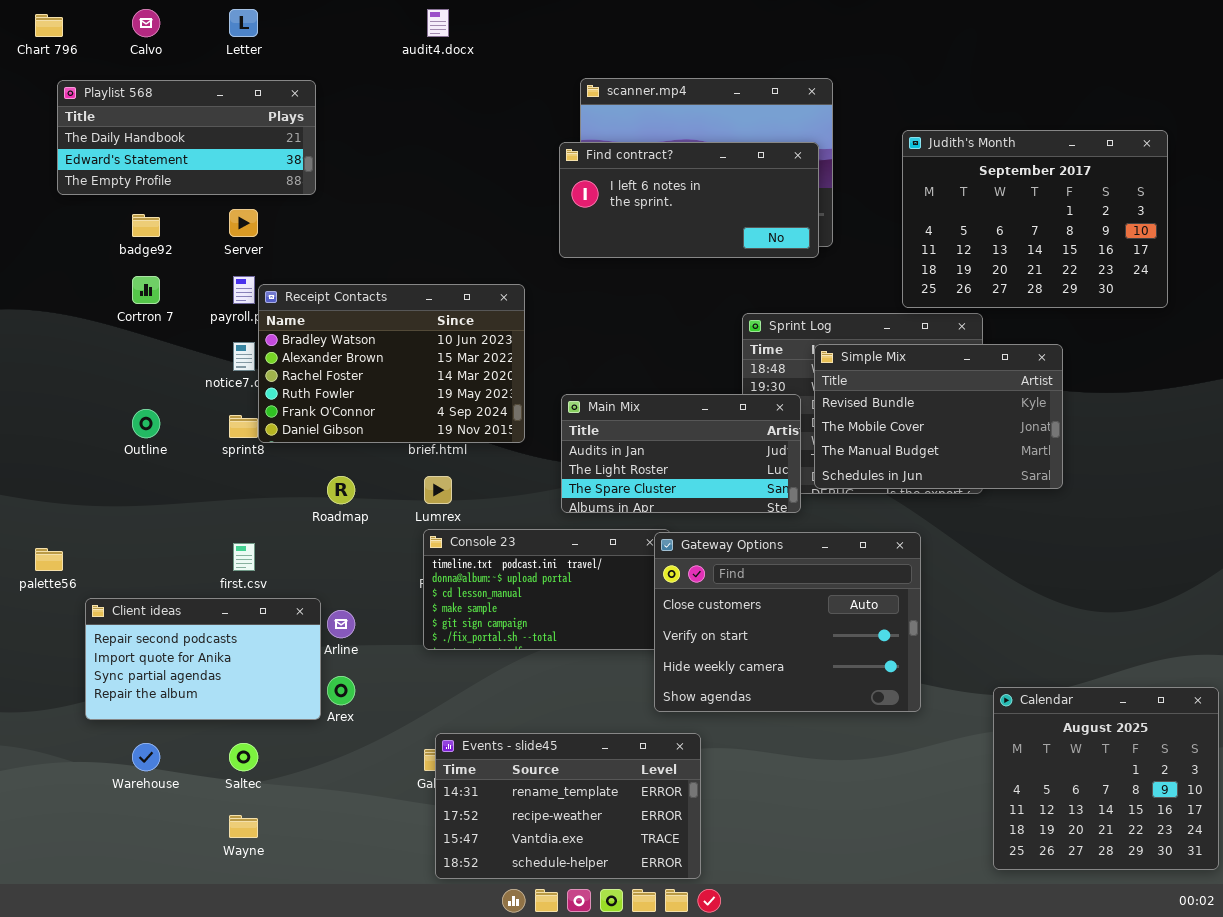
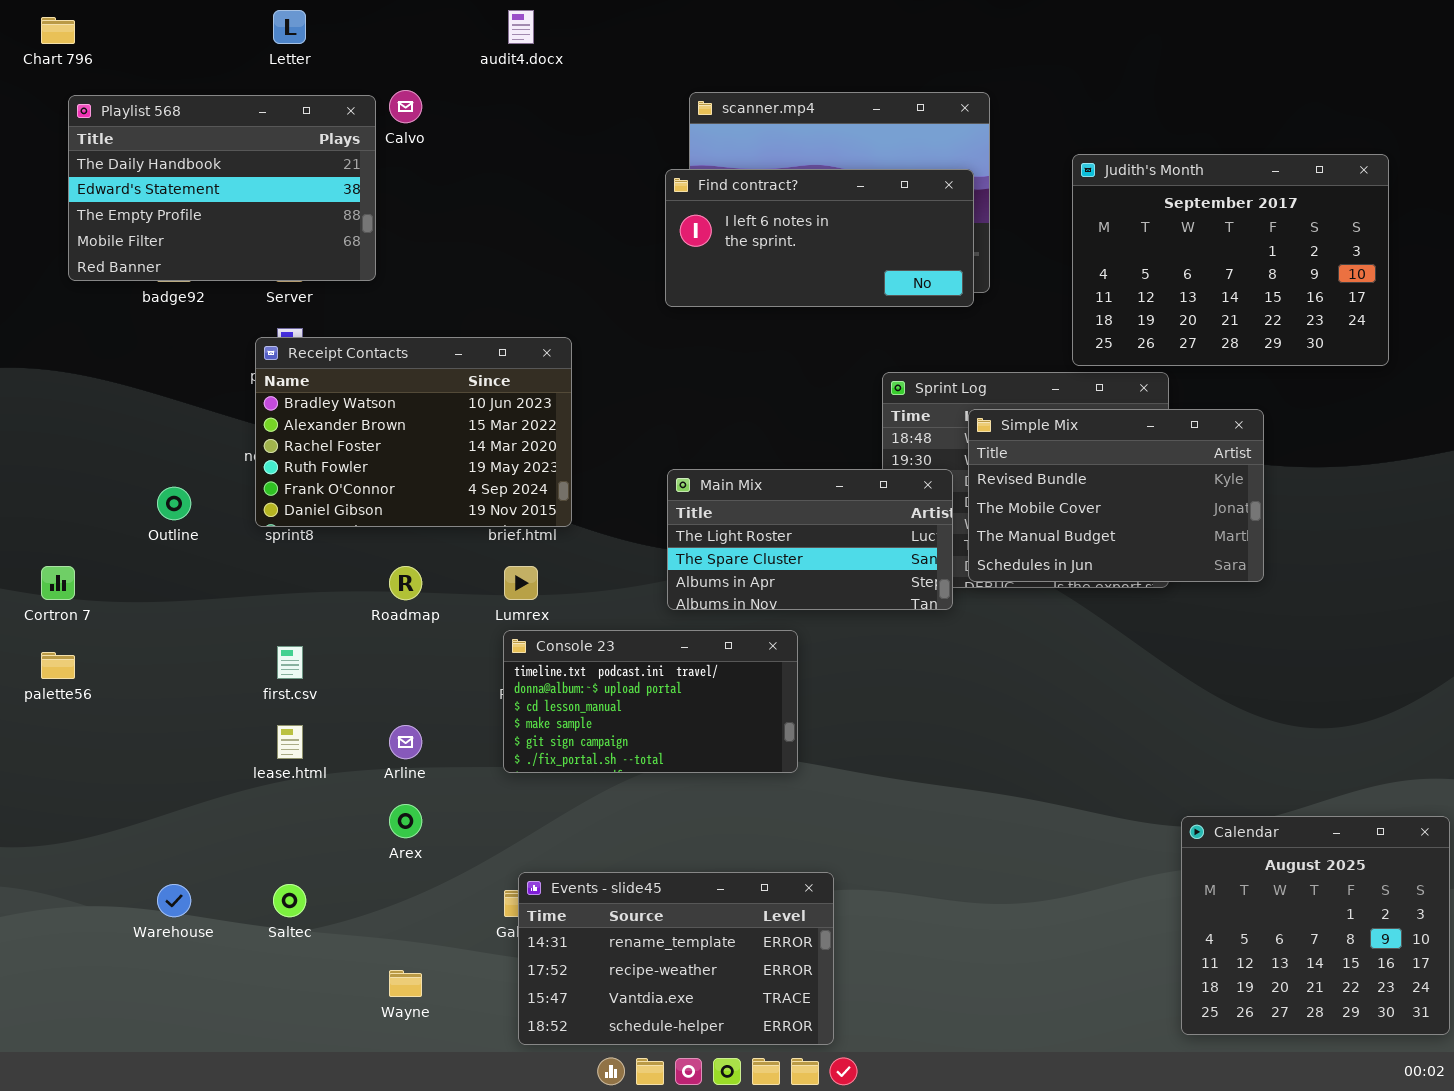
Calvo: [132,9,160,37] -> [389,90,422,123], moved
Playlist 568: [57,80,316,195] -> [68,95,376,281], resized
Cortron 7: [132,276,160,304] -> [41,566,75,600], moved
Receipt Contacts: [258,284,525,443] -> [255,337,572,527], moved
Main Mix: [561,394,801,513] -> [667,469,953,610], scrolled down 1 row
Gateway Options: [654,532,921,712] -> none, closed
Client ideas: [85,598,321,720] -> none, closed
Wayne: [229,815,258,838] -> [389,970,422,997], moved

